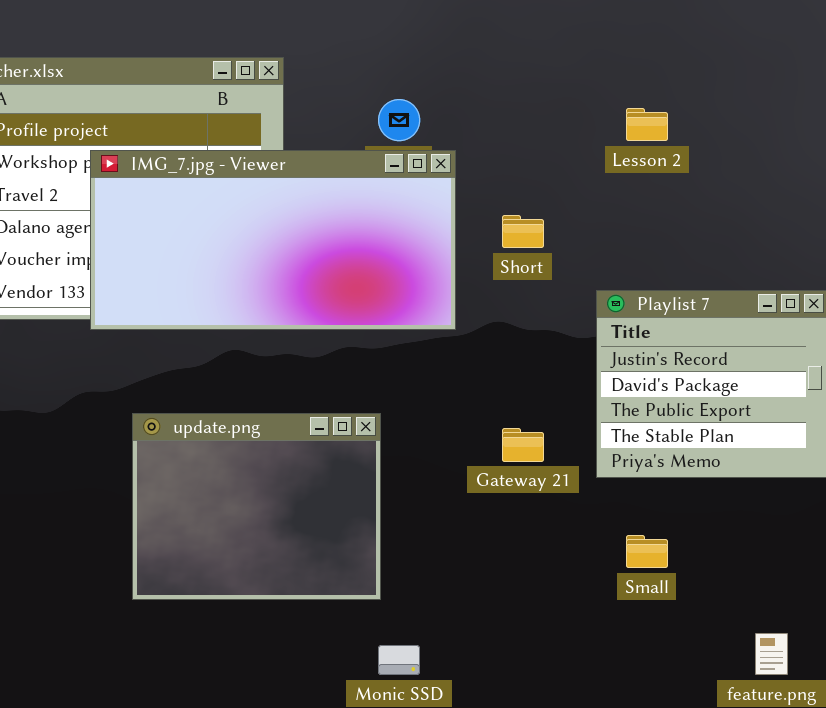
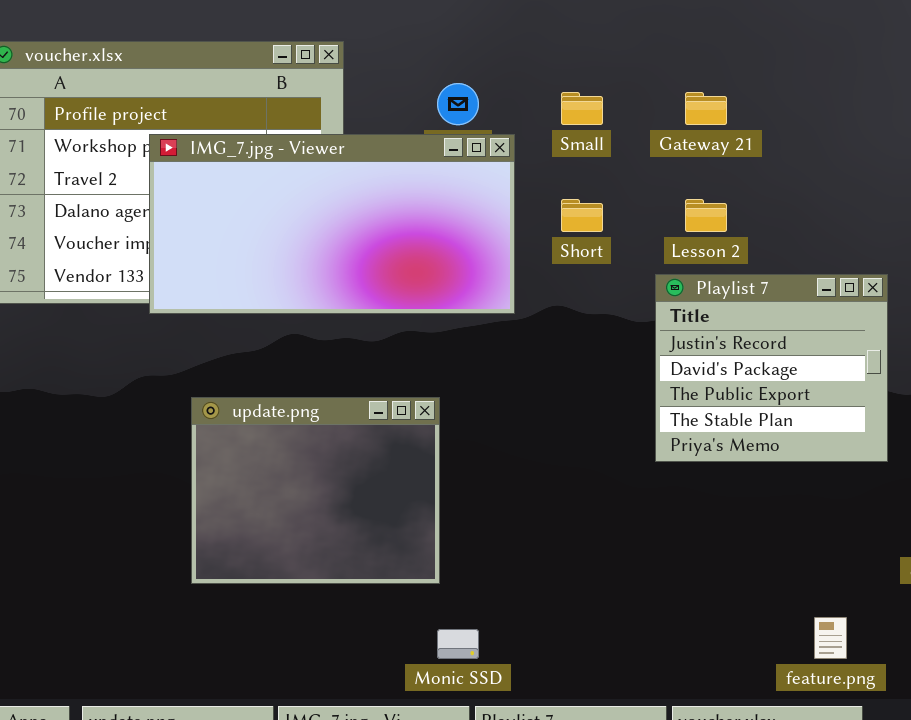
Lesson 2: [626,108,668,141] -> [685,199,727,232], moved
Gateway 21: [502,428,544,462] -> [685,92,727,125], moved
Small: [626,535,668,568] -> [561,92,603,125], moved

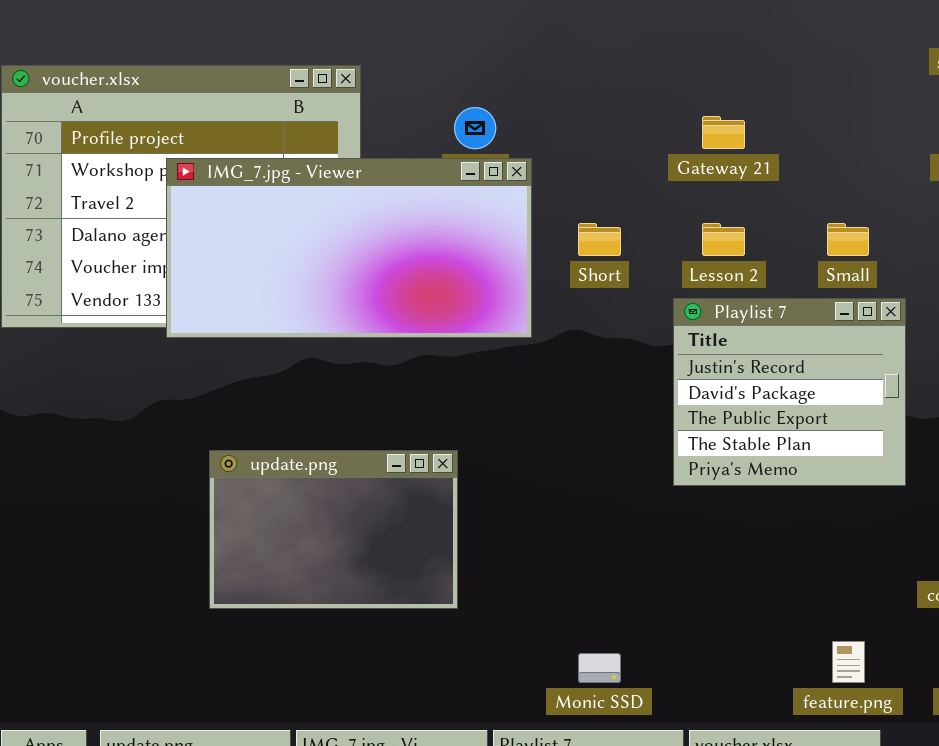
Small: [561,92,603,125] -> [827,223,869,256], moved
update.png: [191,397,440,584] -> [209,450,458,609], resized
Monic SSD: [437,629,479,659] -> [578,653,621,683], moved

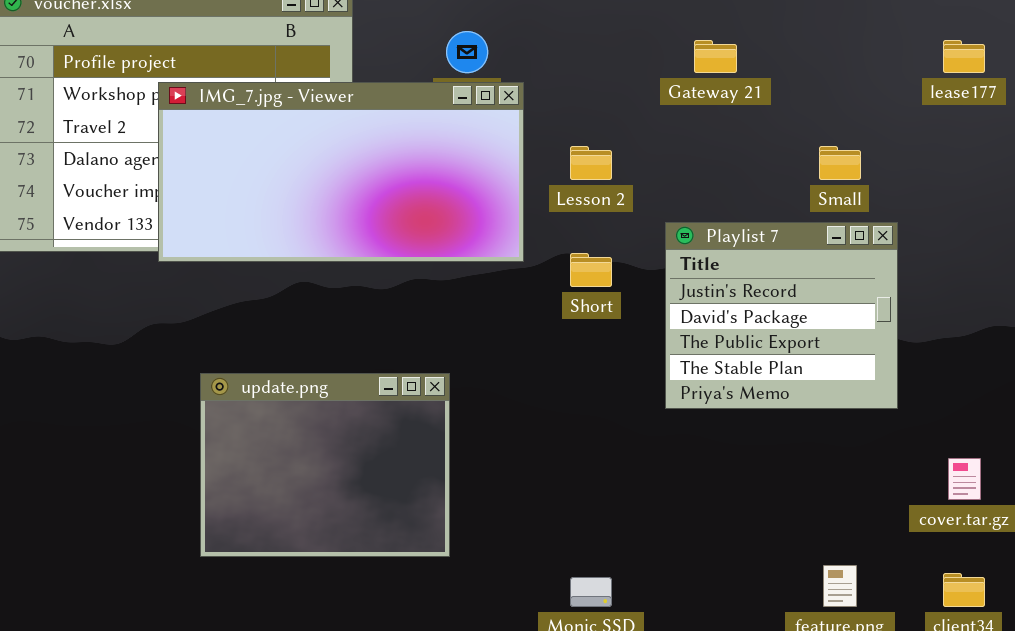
Short: [578,223,621,256] -> [570,253,612,287], moved
Lesson 2: [702,223,745,256] -> [570,146,612,180], moved
update.png: [209,450,458,609] -> [200,373,450,557], resized

